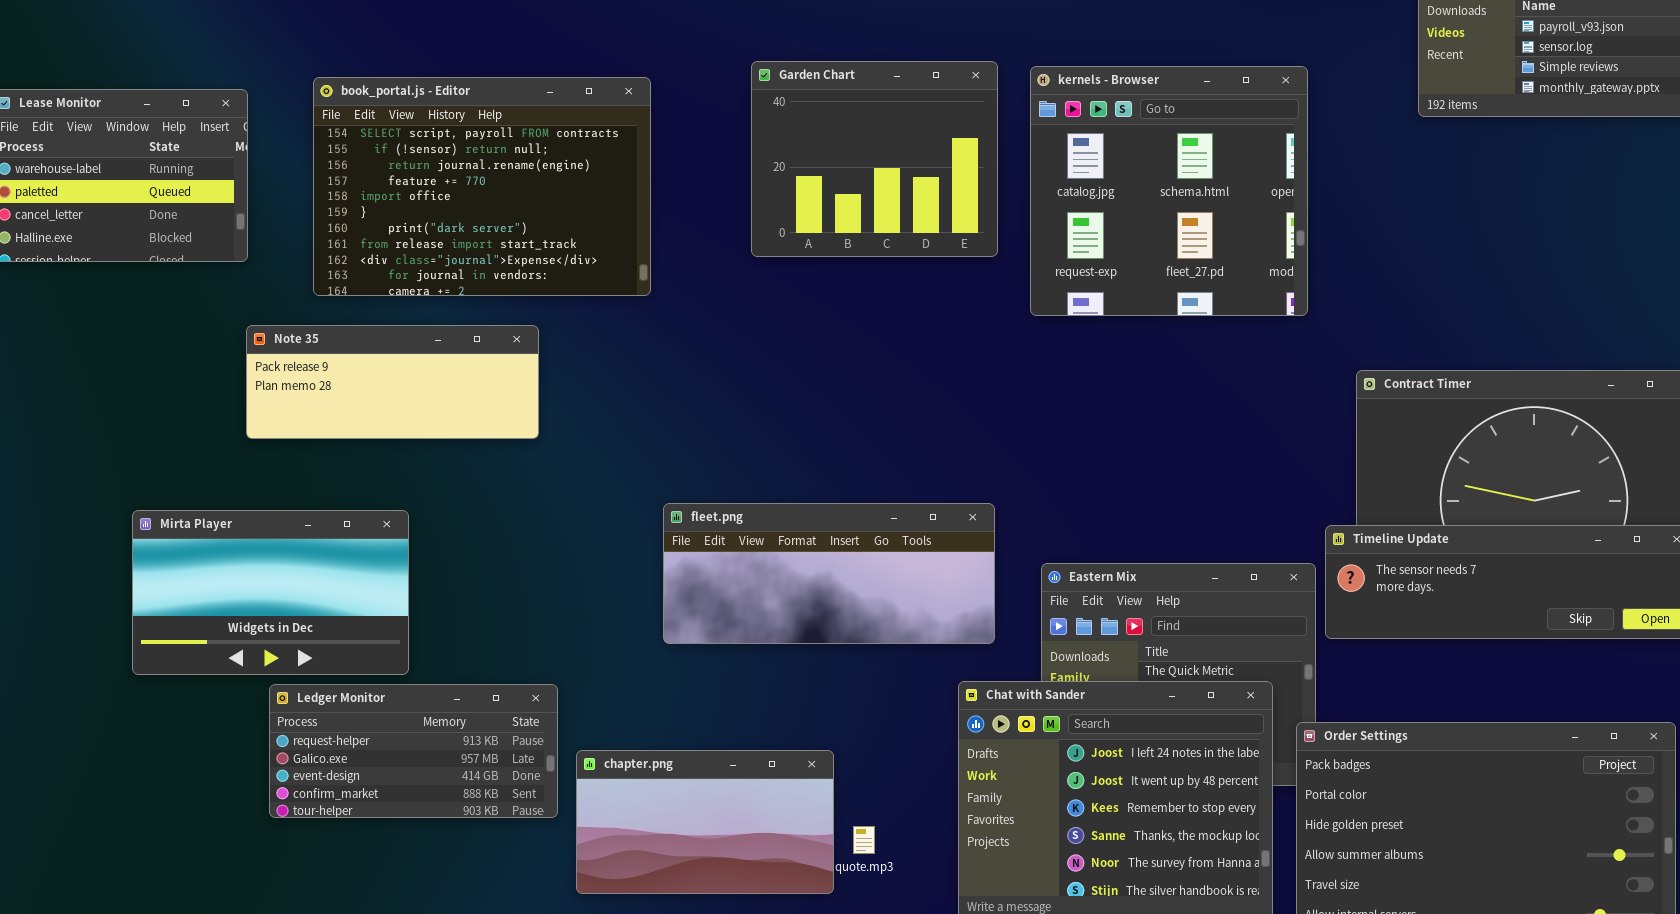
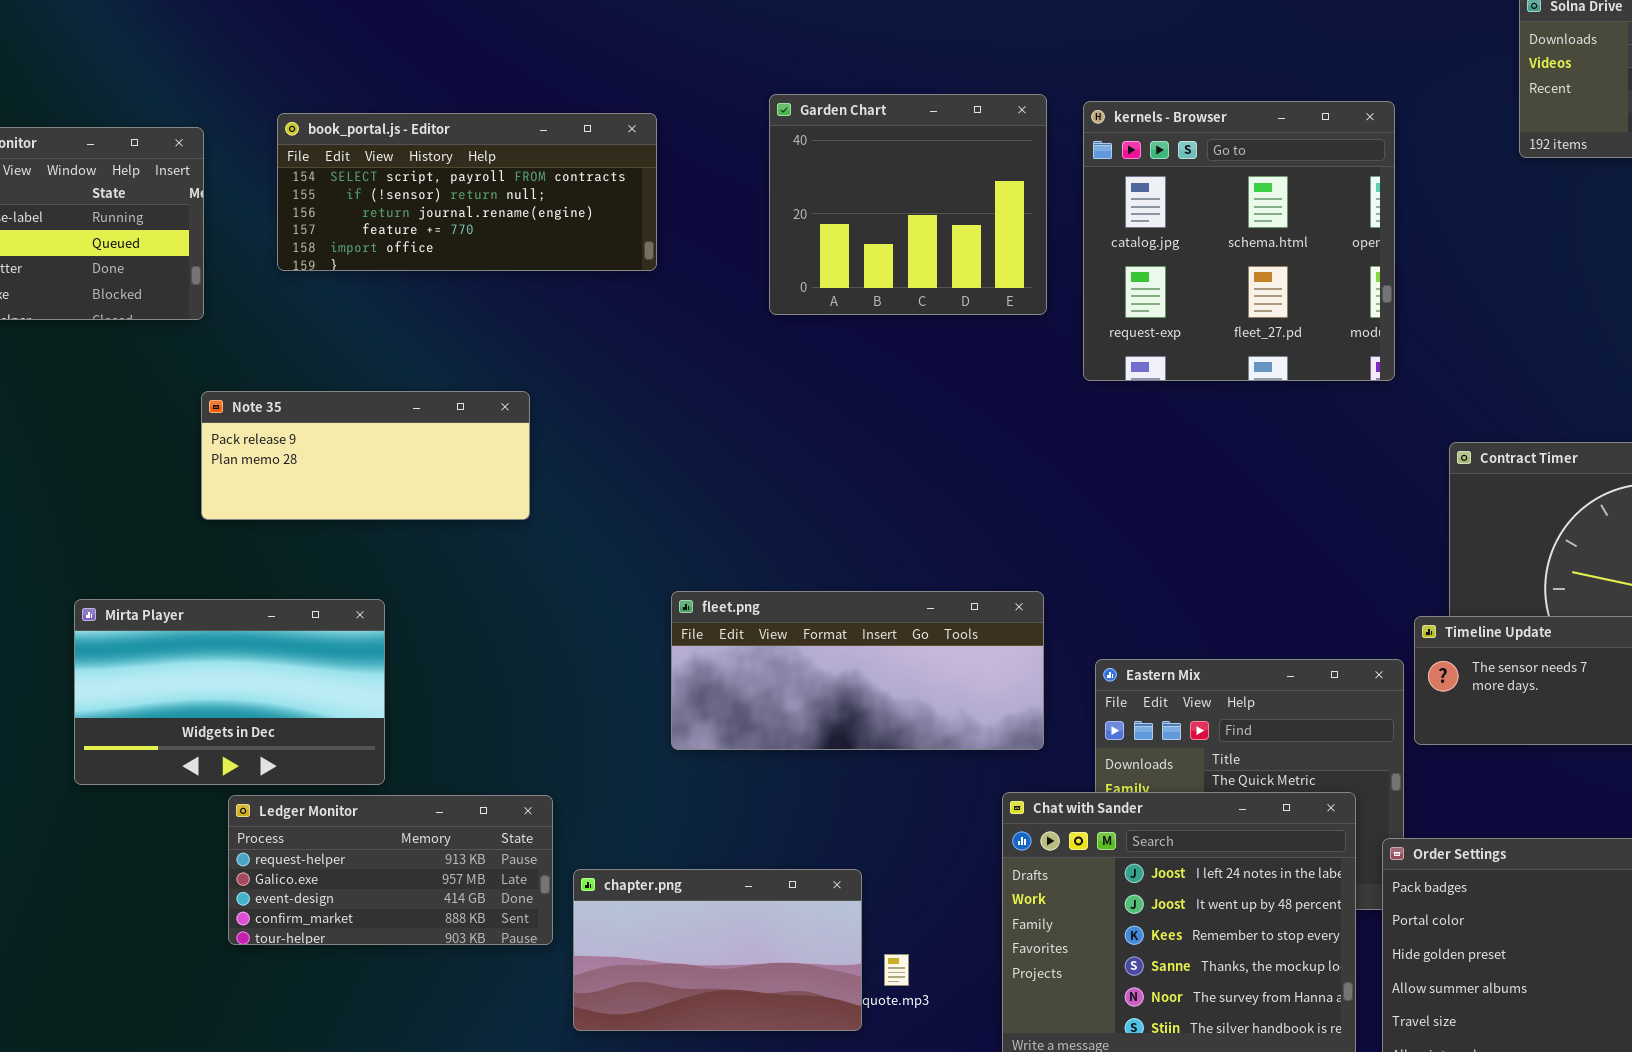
book_portal.js - Editor: [313,77,651,296] -> [277,113,657,271], resized

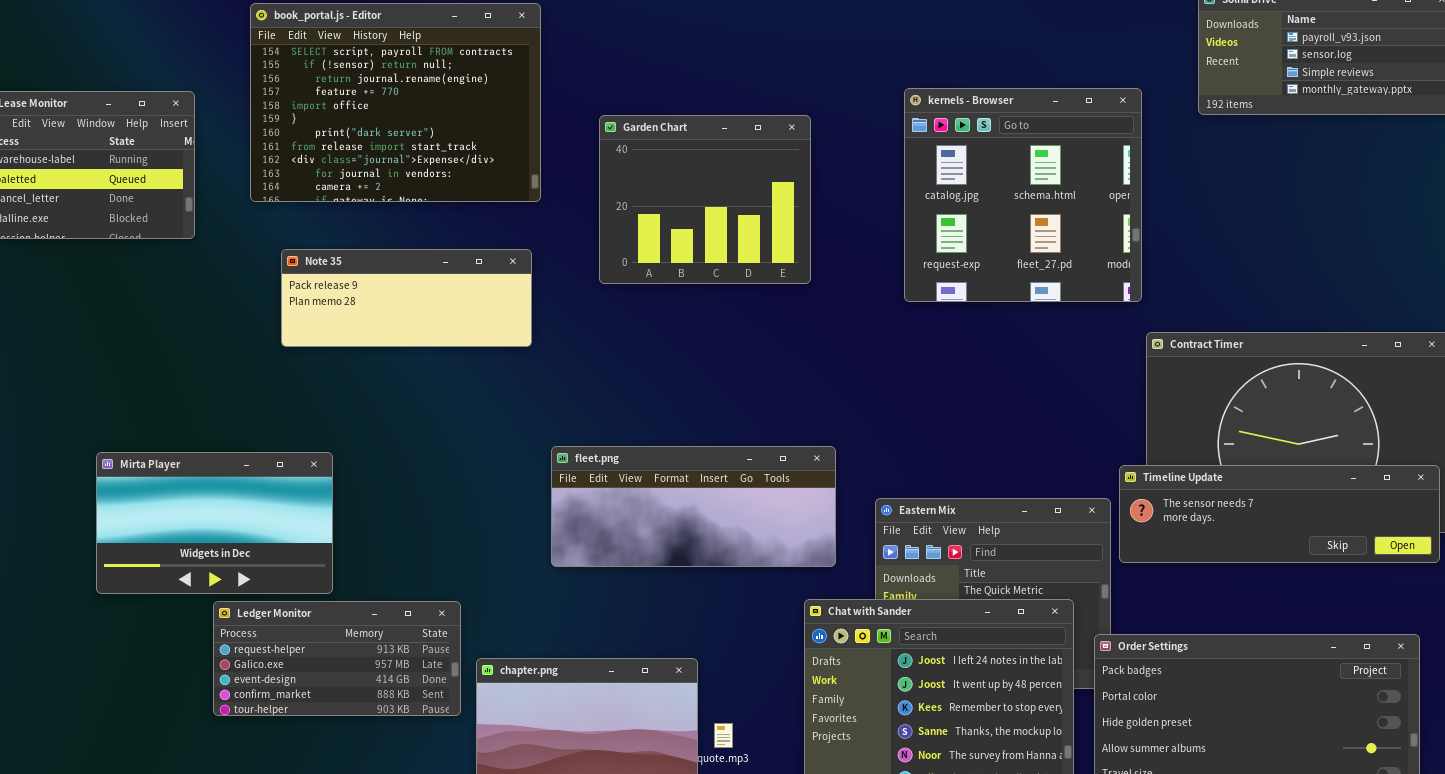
Garden Chart: [769,94,1047,315] -> [599,115,811,284], moved
kernels - Browser: [1083,101,1395,381] -> [904,88,1142,302], moved
book_portal.js - Editor: [277,113,657,271] -> [250,3,541,202], resized
Note 35: [201,391,530,520] -> [281,249,532,347], moved

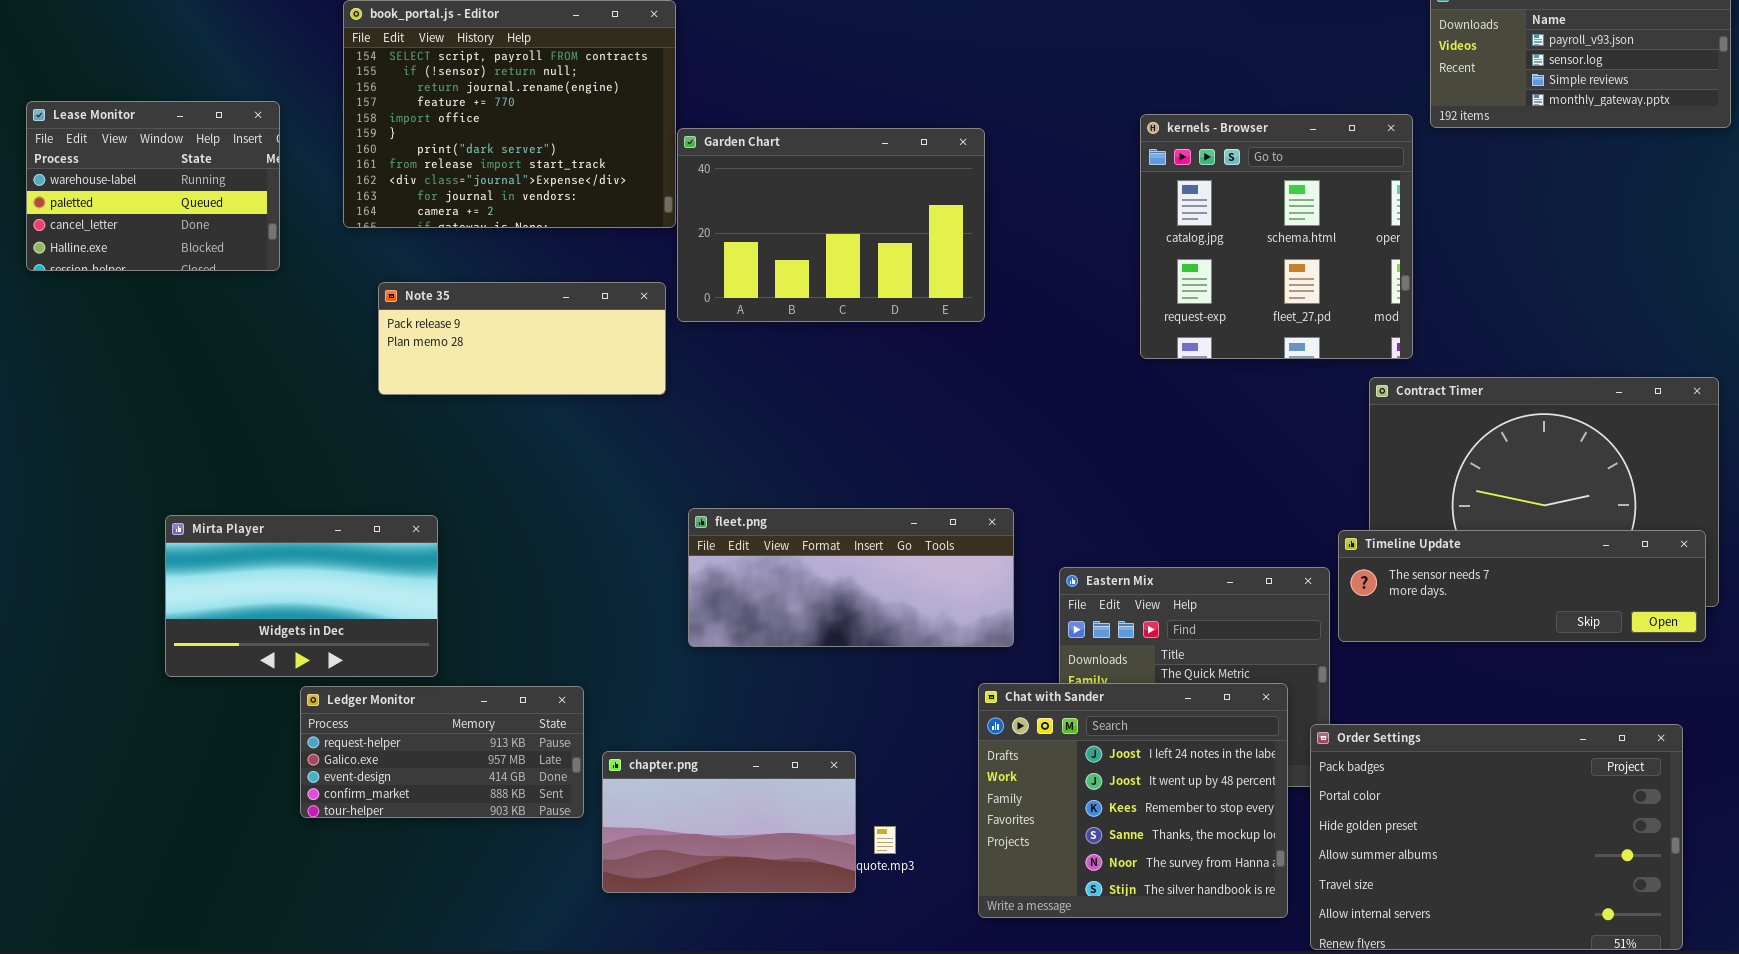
kernels - Browser: [904,88,1142,302] -> [1140,114,1413,359], moved
Garden Chart: [599,115,811,284] -> [677,128,985,322], resized

